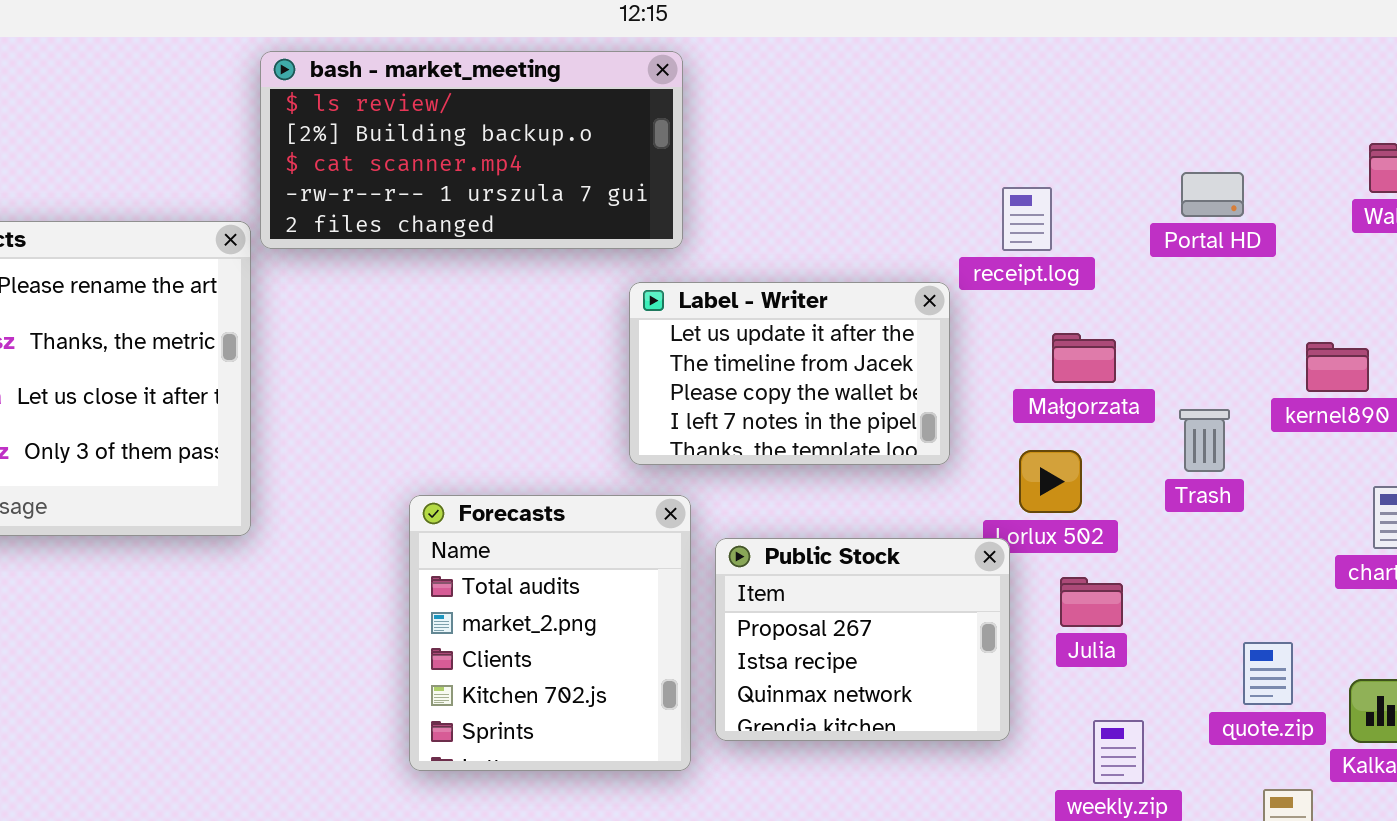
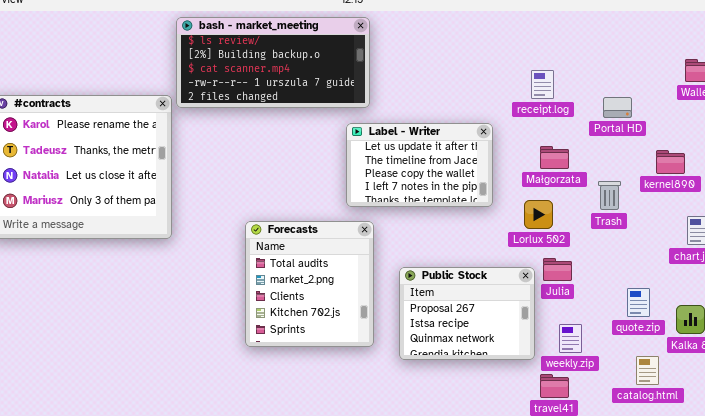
Portal HD: [1181,172,1244,217] -> [603,97,632,118], moved
receipt.log: [1002,187,1052,251] -> [531,70,554,99], moved
Public Stock: [715,538,1010,741] -> [399,267,535,360], moved

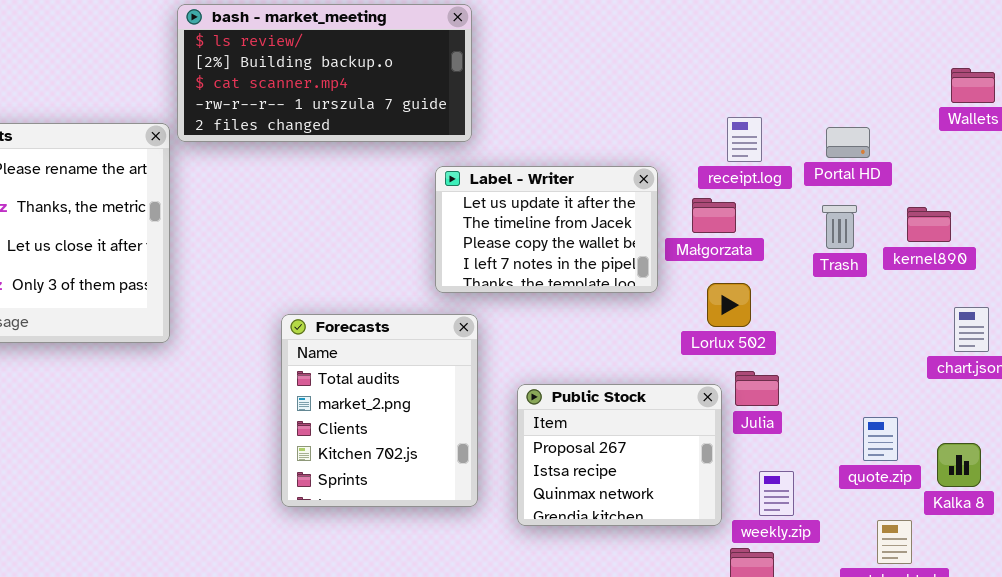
receipt.log: [531,70,554,99] -> [727,117,762,162], moved
Małgorzata: [540,146,569,169] -> [692,198,736,233], moved
Trash: [598,181,621,210] -> [822,205,857,249], moved

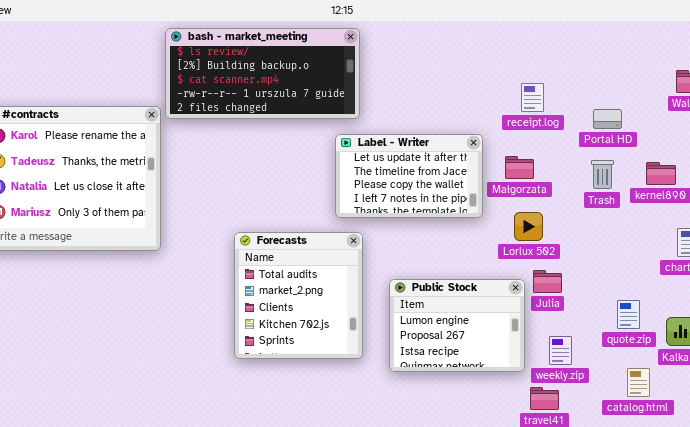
receipt.log: [727,117,762,162] -> [521,83,544,112], moved
Public Stock: [517,384,722,526] -> [389,279,525,372], scrolled up 1 row

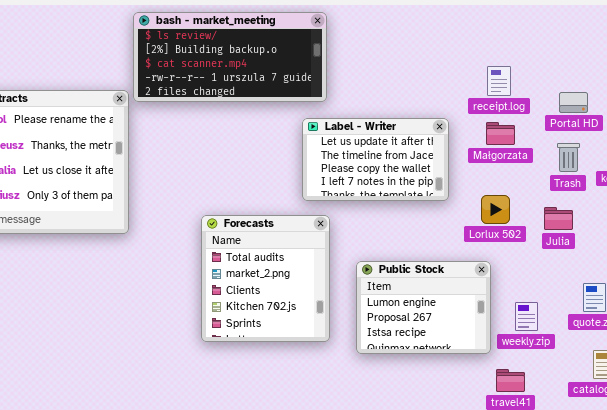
Małgorzata: [505,156,534,179] -> [486,122,515,145], moved
Julia: [533,270,562,293] -> [544,207,573,230], moved
weekly.zip: [549,336,572,365] -> [515,302,538,331], moved

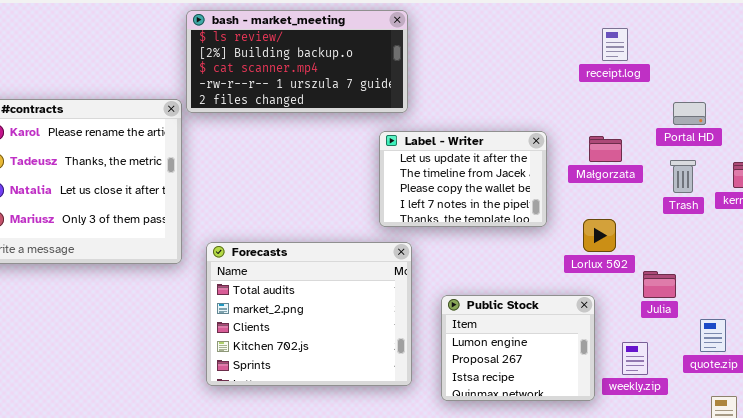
receipt.log: [487,66,511,96] -> [602,28,628,61], moved
Julia: [544,207,573,230] -> [643,271,676,298], moved
Forecasts: [201,215,330,342] -> [206,242,412,386], resized

